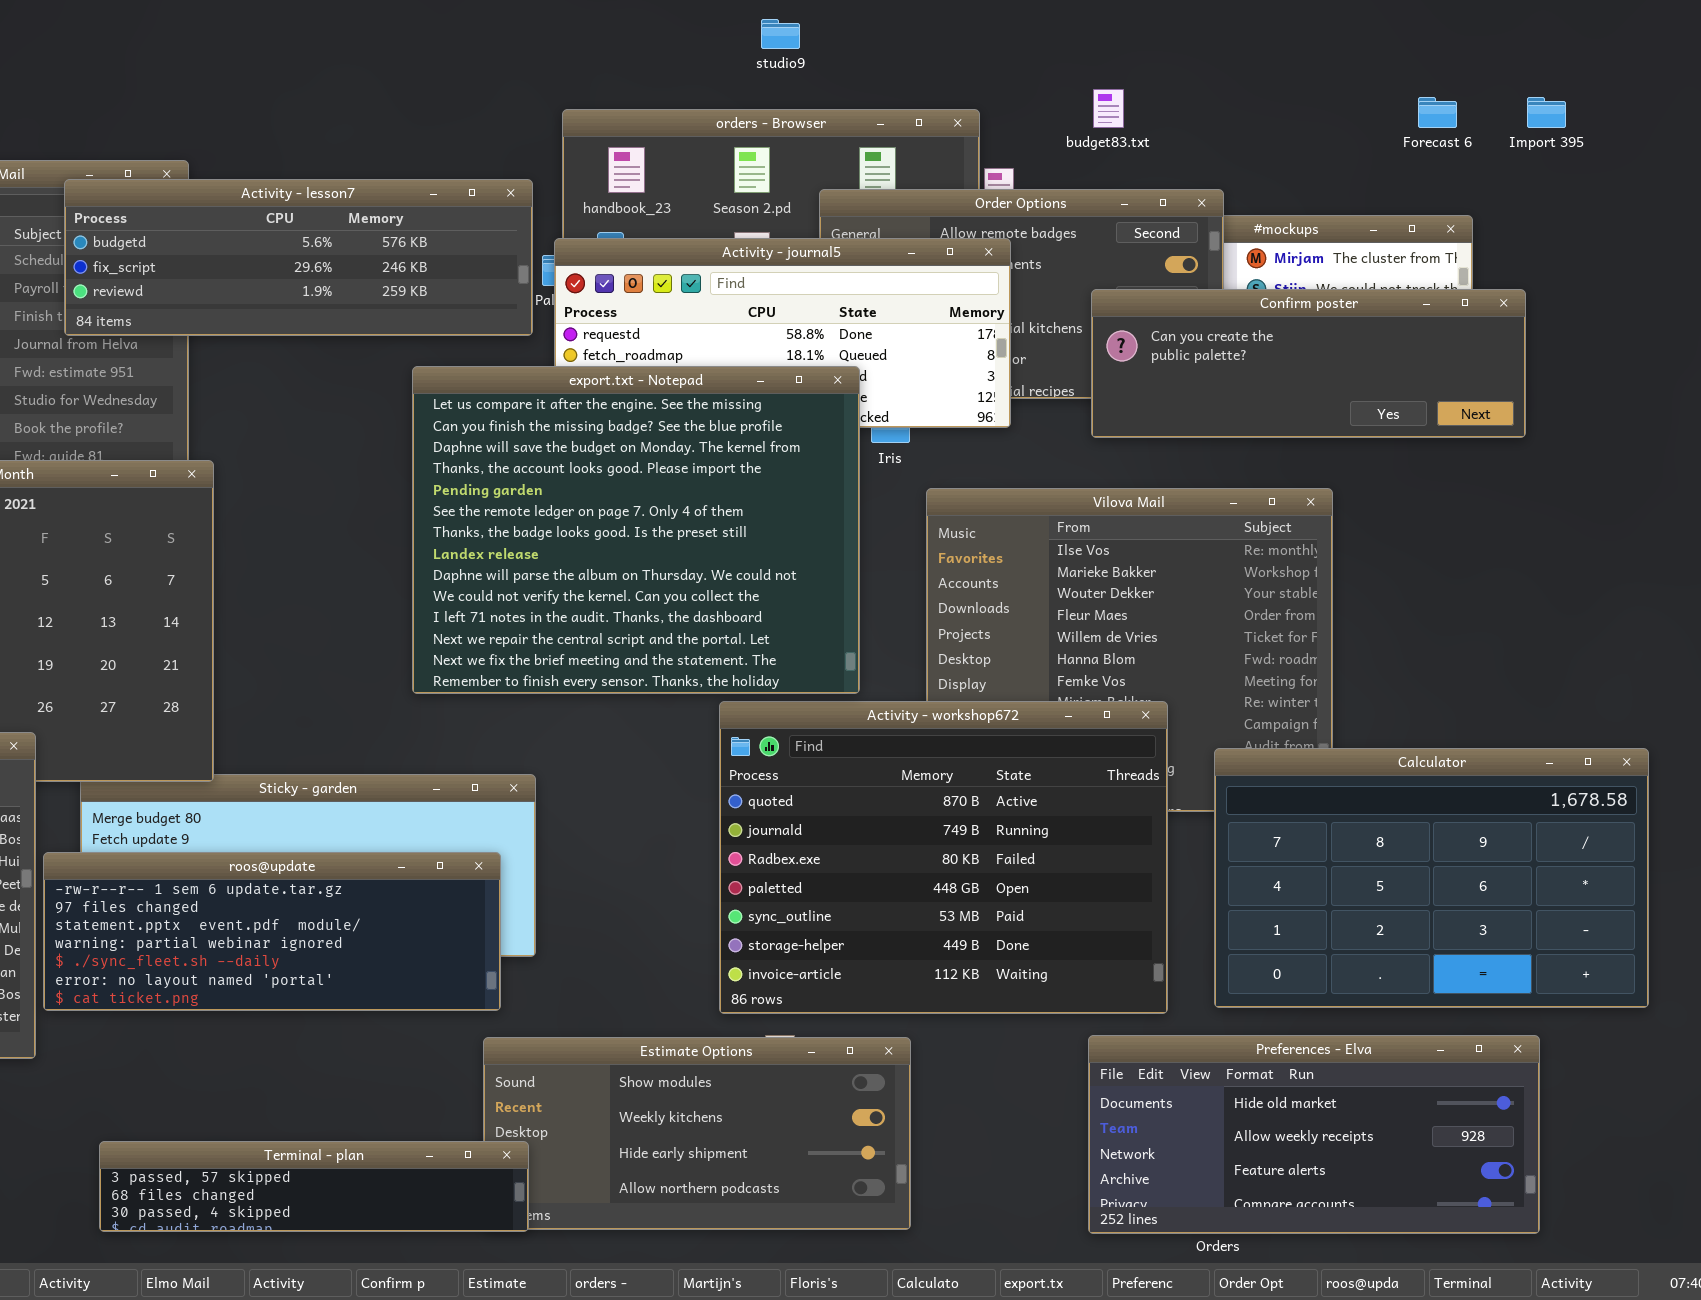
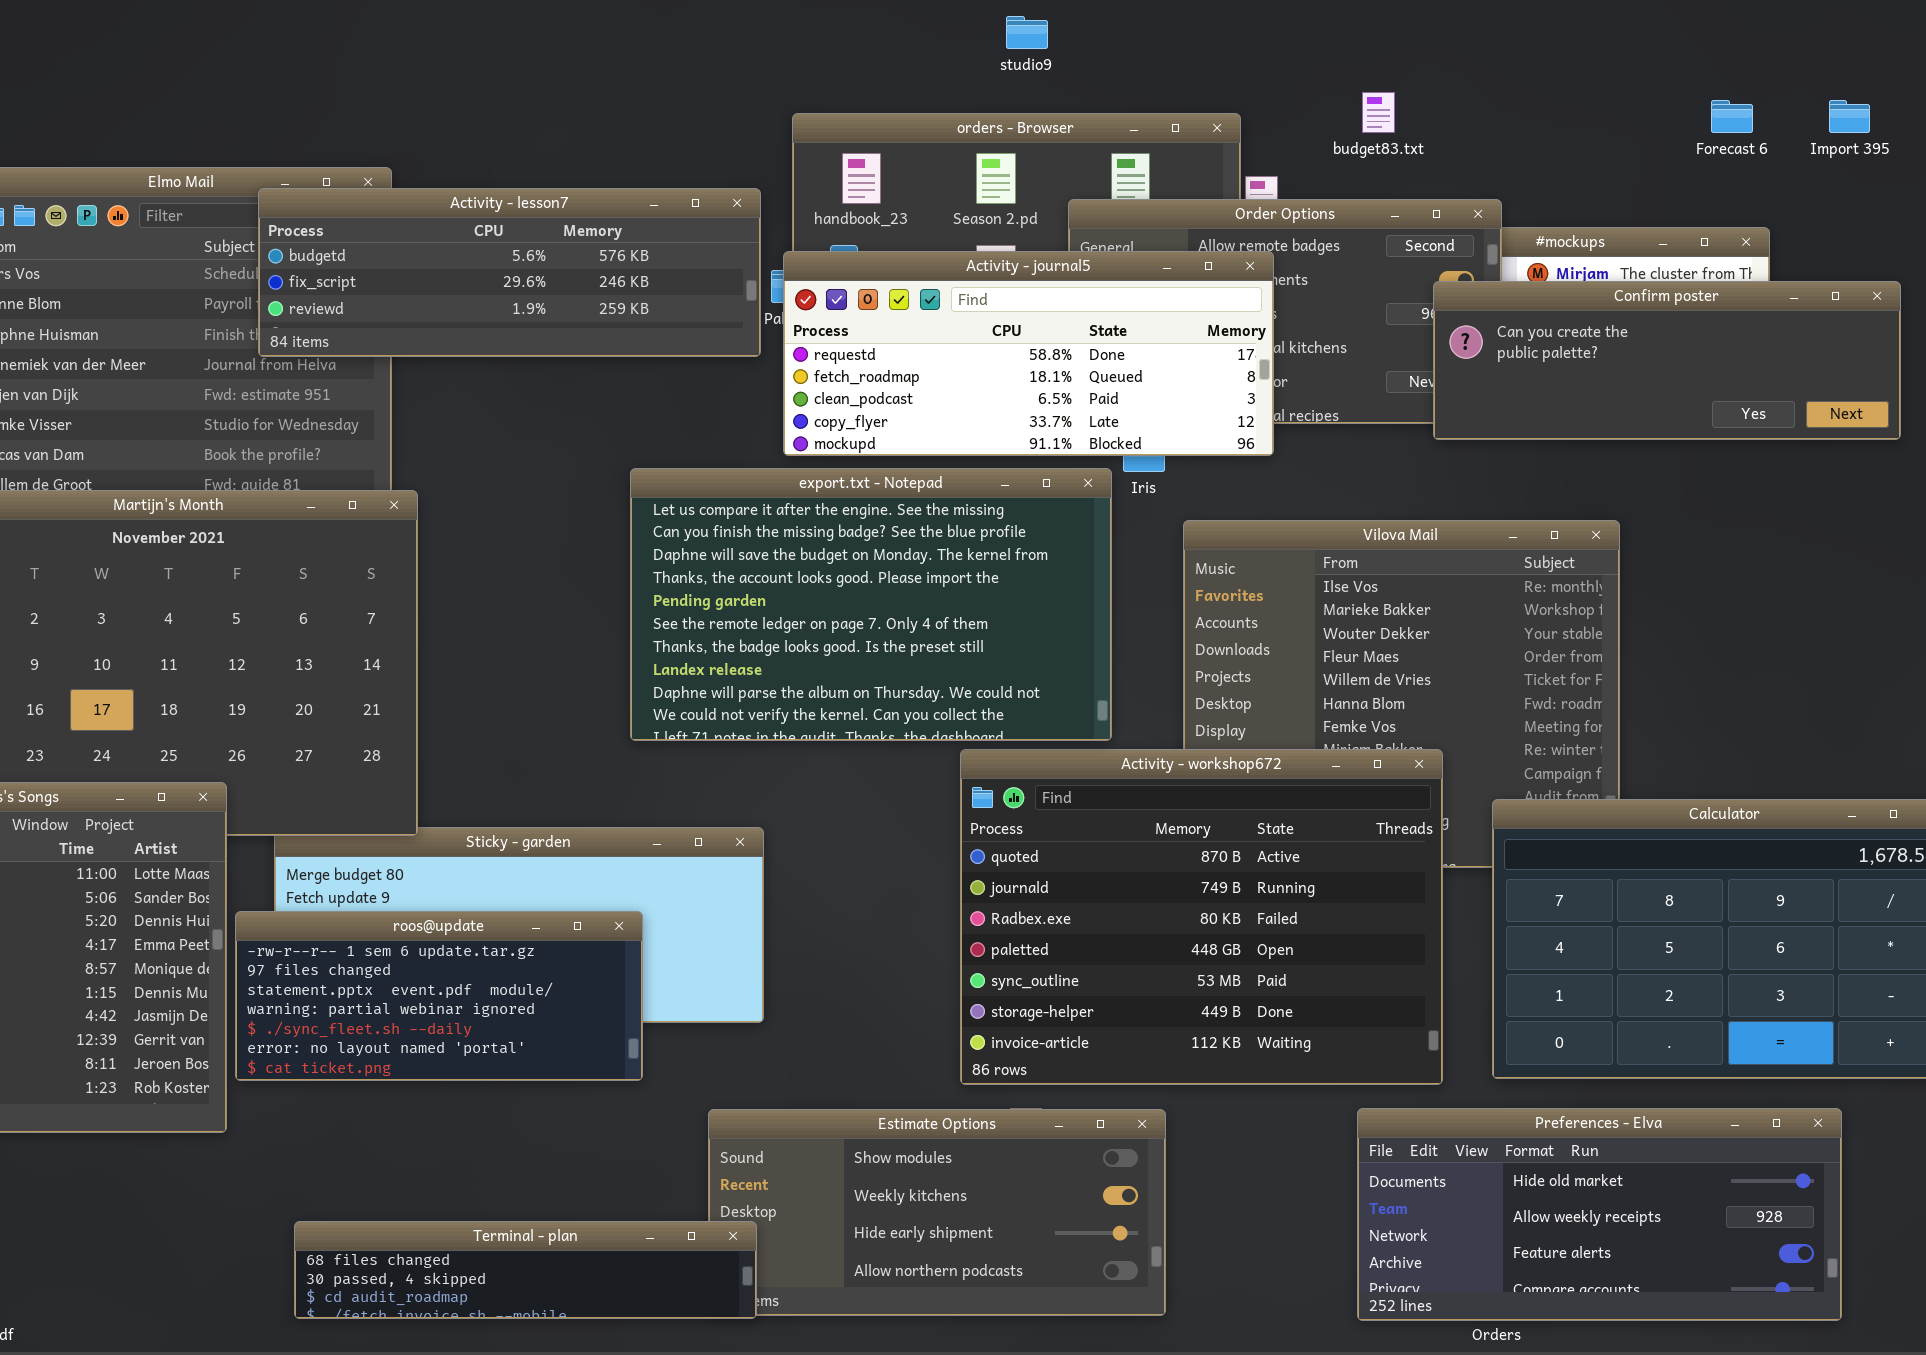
Confirm poster: [1091,289,1526,438] -> [1433,281,1901,440], moved
export.txt - Notepad: [412,366,860,694] -> [630,468,1112,741], resized
roos@update: [43,852,501,1011] -> [235,911,643,1081], resized
Terminal - plan: [99,1141,529,1232] -> [294,1221,757,1319], scrolled down 1 row

